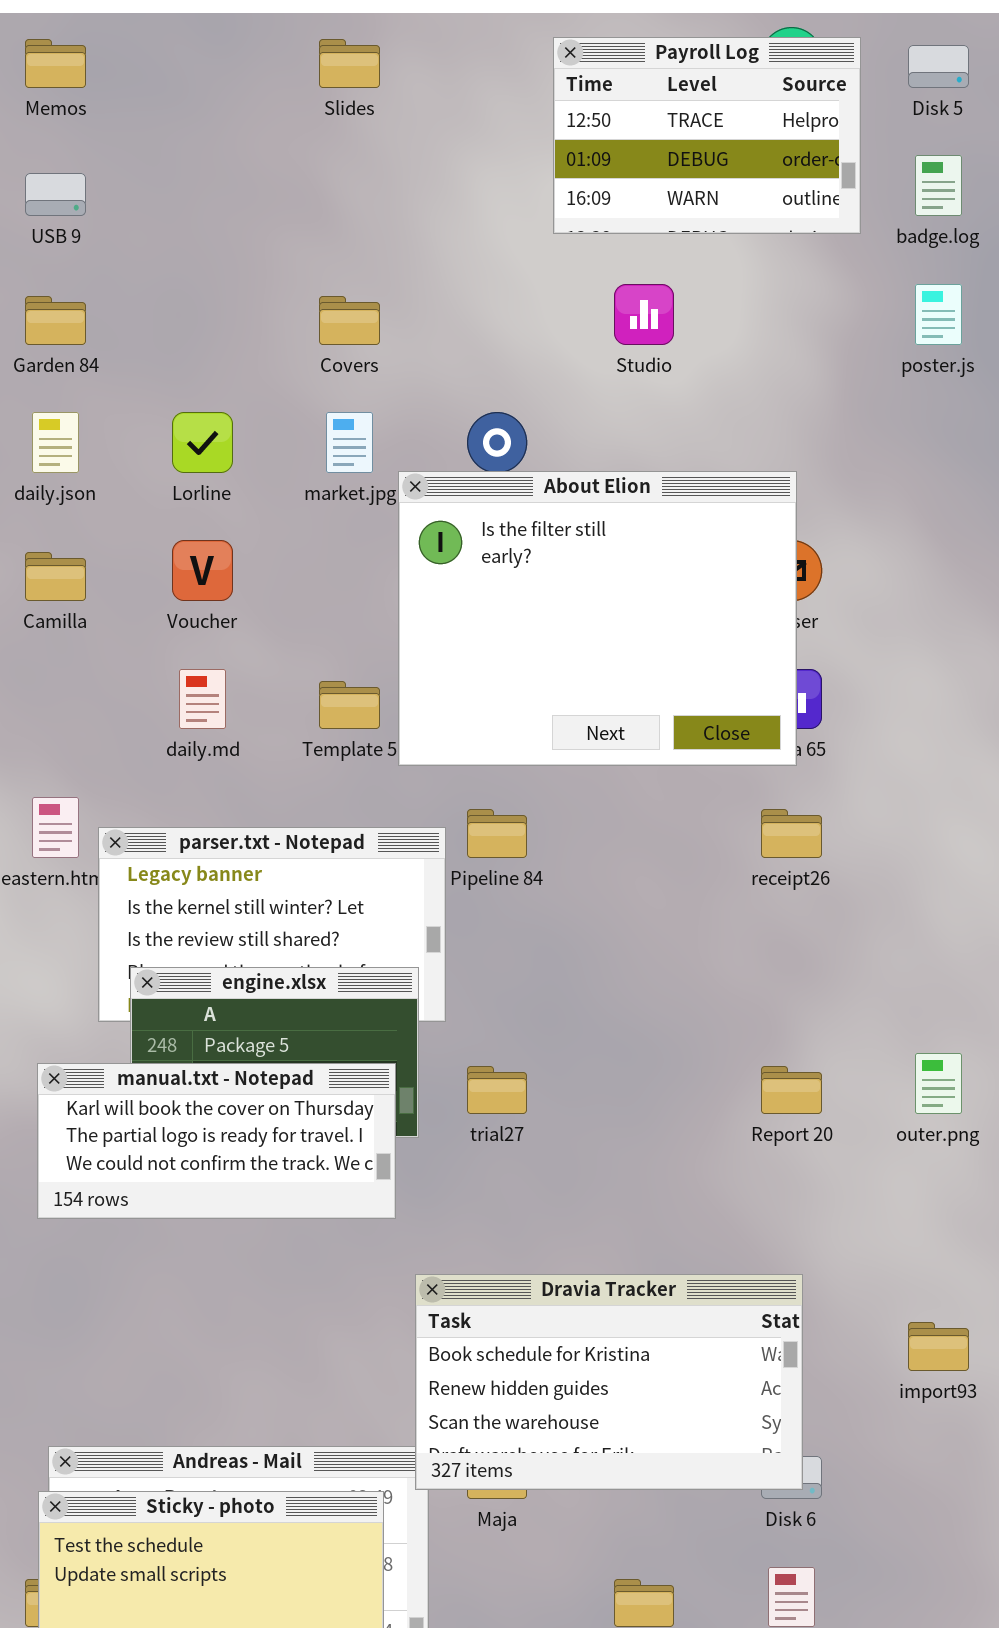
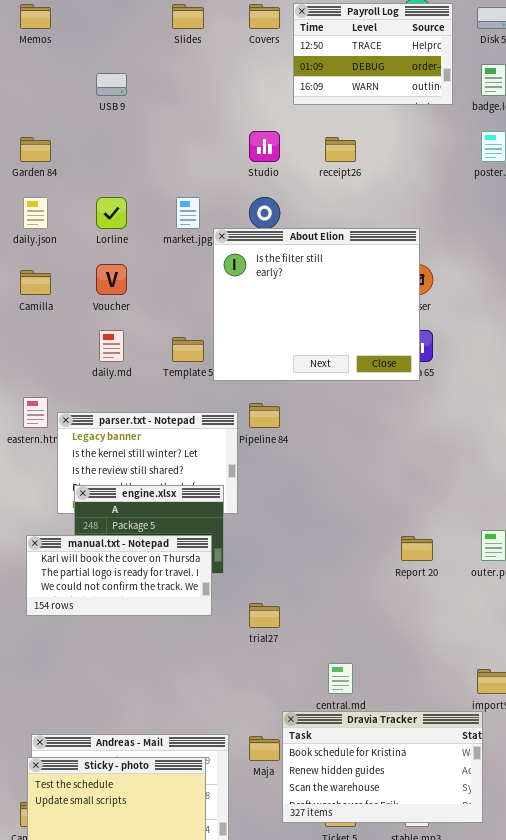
USB 9: [25,173,86,216] -> [96,73,127,96], moved
Studio: [614,284,674,345] -> [249,131,280,162], moved
Covers: [319,296,380,345] -> [249,4,280,29], moved
receipt26: [761,809,822,858] -> [325,137,356,162], moved
trial27: [467,1066,527,1114] -> [249,603,280,628], moved
Dravia Tracker: [415,1274,803,1490] -> [282,711,483,823], moved

